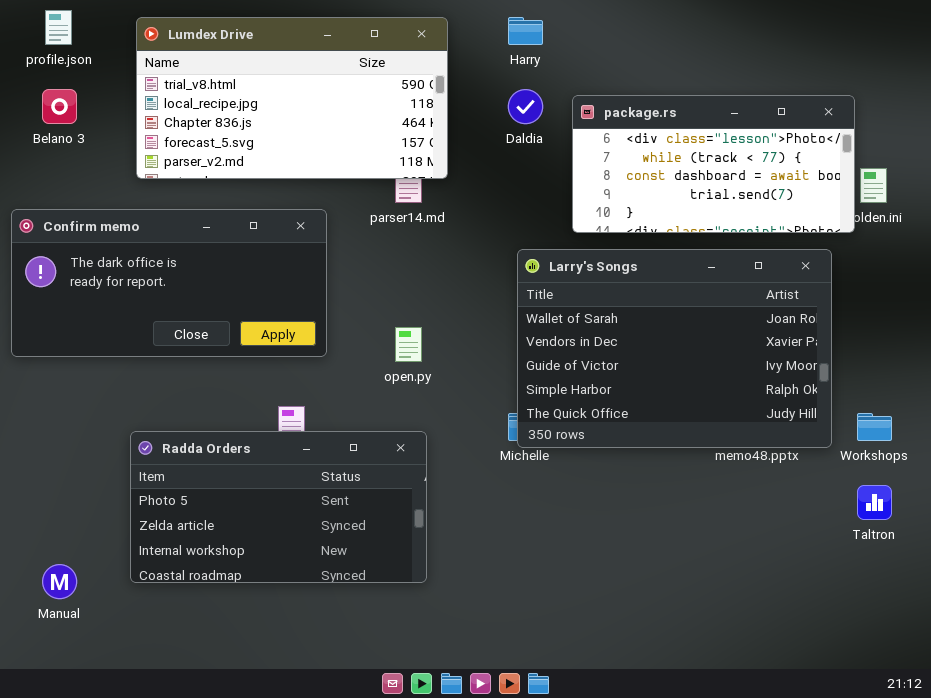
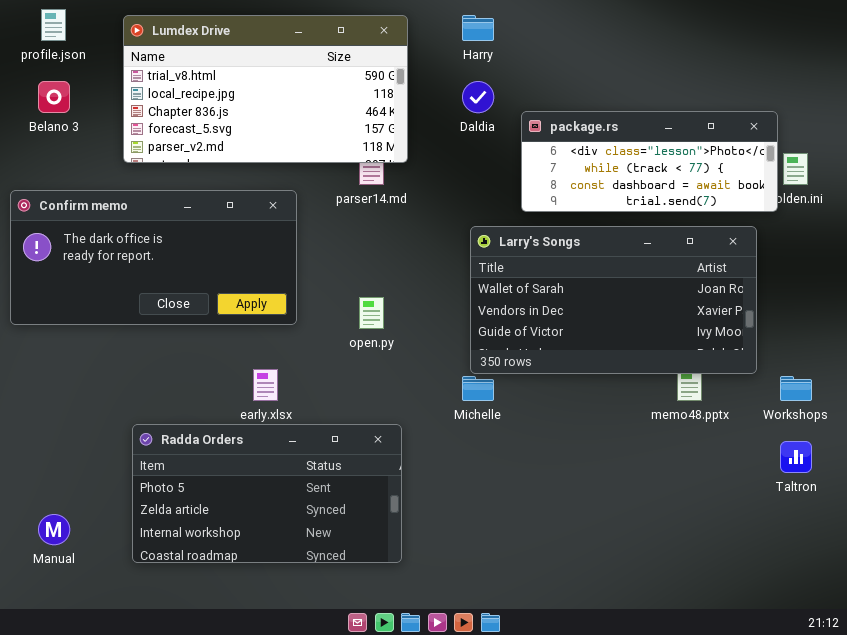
package.rs: [572,95,855,233] -> [521,111,778,212], resized
Larry's Songs: [517,249,832,448] -> [470,226,757,374], resized
Radda Orders: [130,431,427,583] -> [132,424,402,563], moved

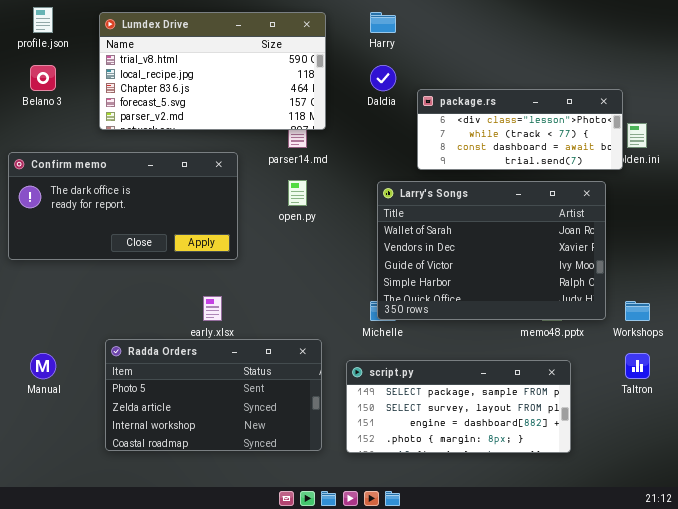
Larry's Songs: [470,226,757,374] -> [377,181,606,320], resized
open.py: [359,297,384,329] -> [288,180,307,206], moved
script.py: none -> [346,360,571,453], opened
Manual: [38,514,70,545] -> [30,353,56,379], moved

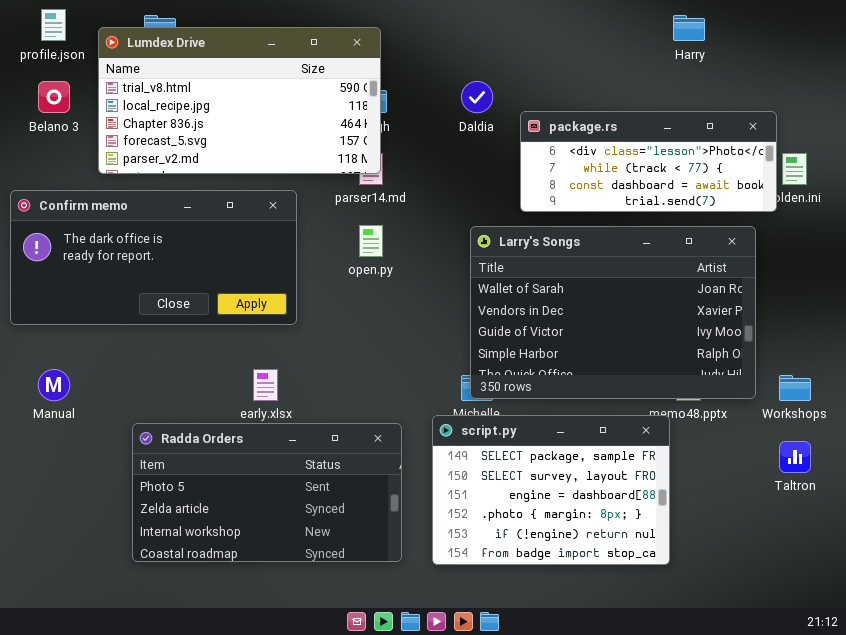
Lumdex Drive: [99,12,326,130] -> [98,27,381,174], moved
Harry: [370,12,396,33] -> [673,15,705,41], moved
Manual: [30,353,56,379] -> [38,369,70,401], moved
script.py: [346,360,571,453] -> [432,415,670,565], resized

